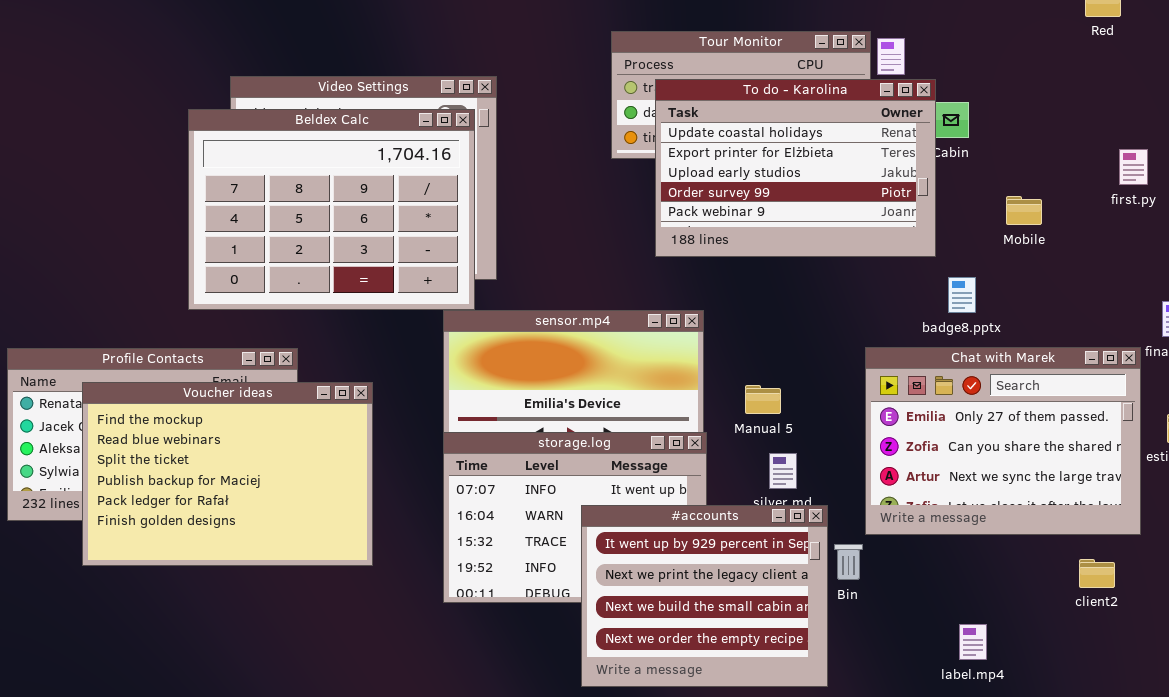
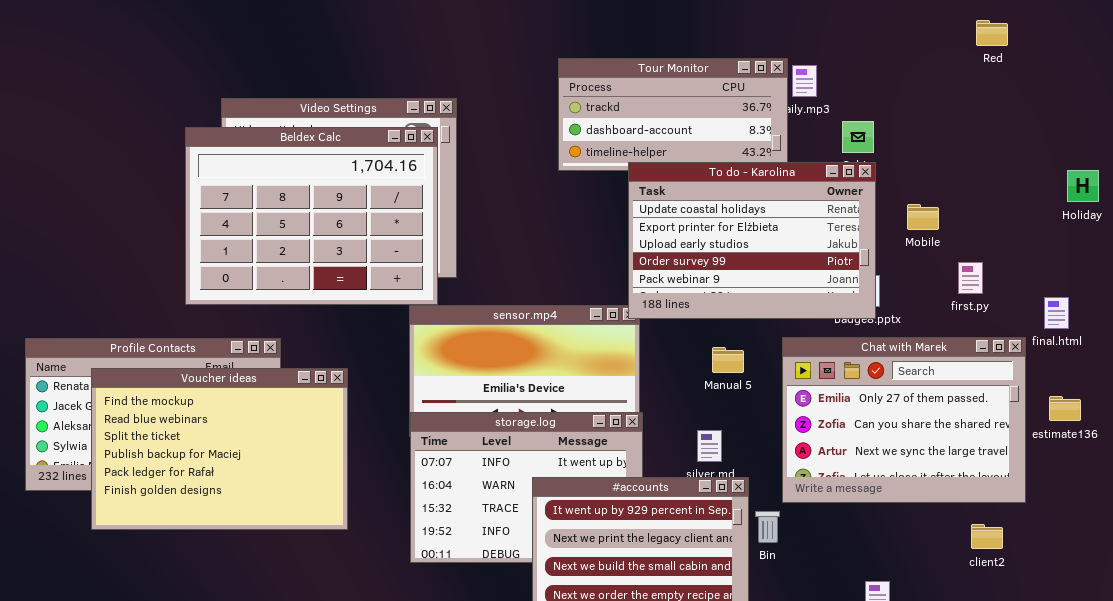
To do - Karolina: [655,79,936,257] -> [628,162,876,319], moved
first.py: [1119,149,1148,185] -> [958,262,983,294], moved
Manual 5: [745,385,781,414] -> [712,347,744,373], moved

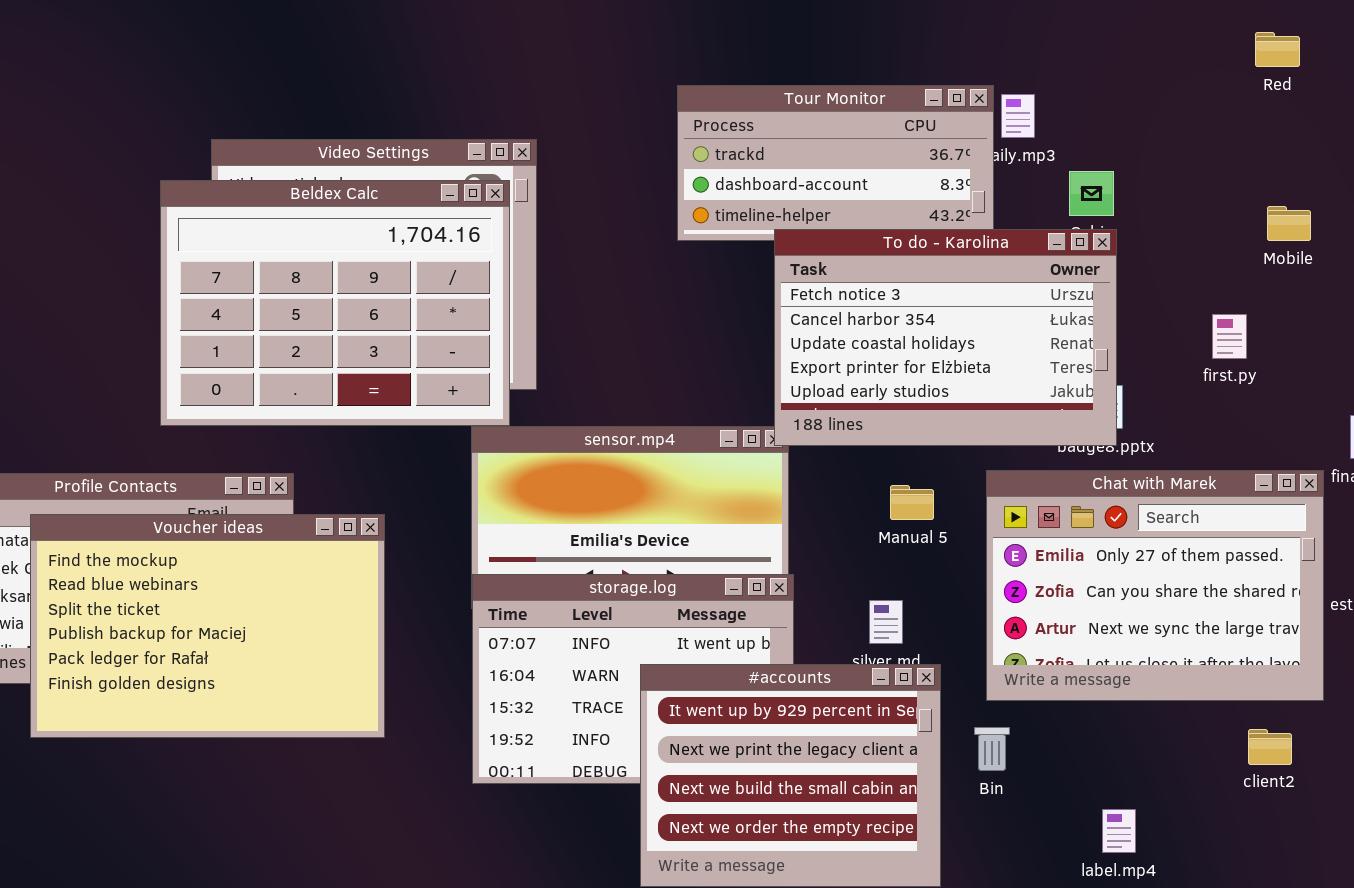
To do - Karolina: [628,162,876,319] -> [774,229,1117,446], scrolled up 2 rows
Mobile: [907,204,939,230] -> [1267,206,1311,241], moved
first.py: [958,262,983,294] -> [1212,314,1247,359], moved
Bin: [755,511,780,543] -> [974,727,1010,771], moved

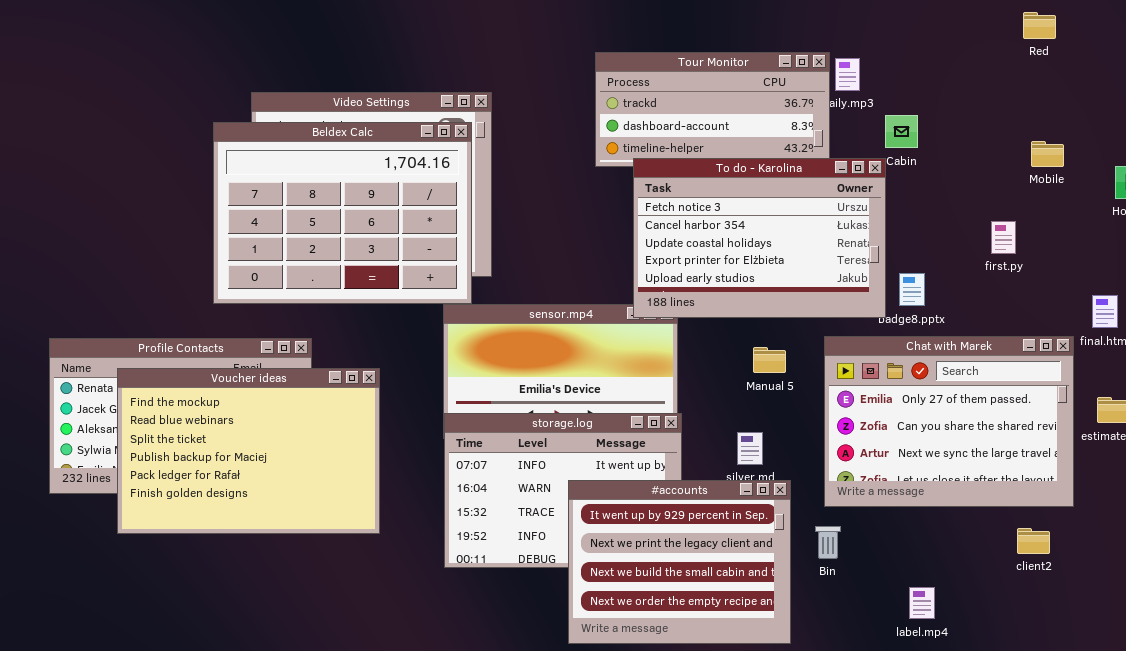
To do - Karolina: [774,229,1117,446] -> [633,158,886,318], moved

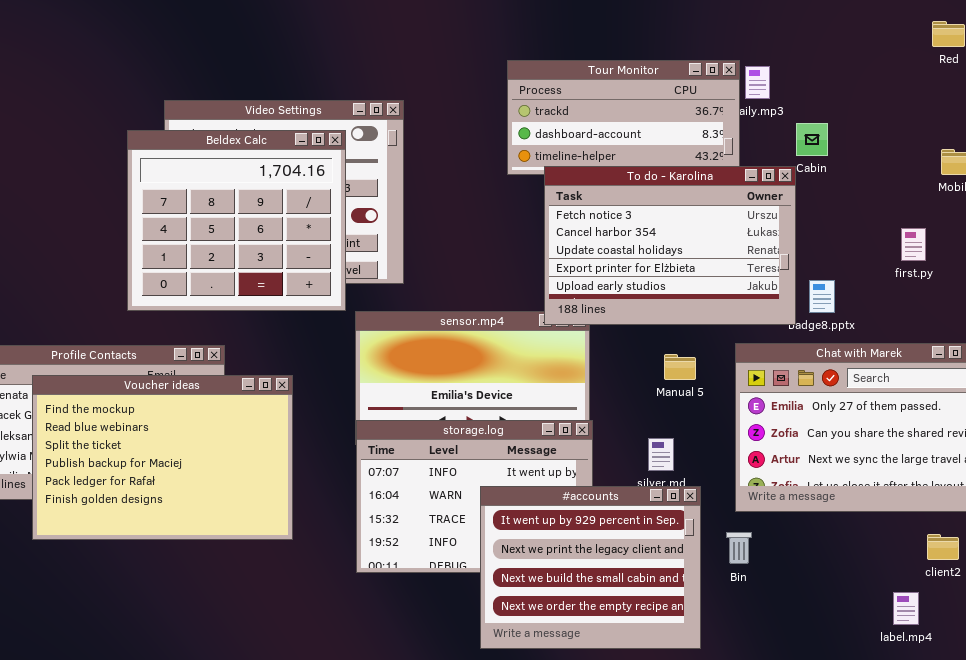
Beldex Calc: [213,122,472,304] -> [127,130,346,311], resized
label.mp4: [909,587,935,619] -> [893,592,919,625], moved

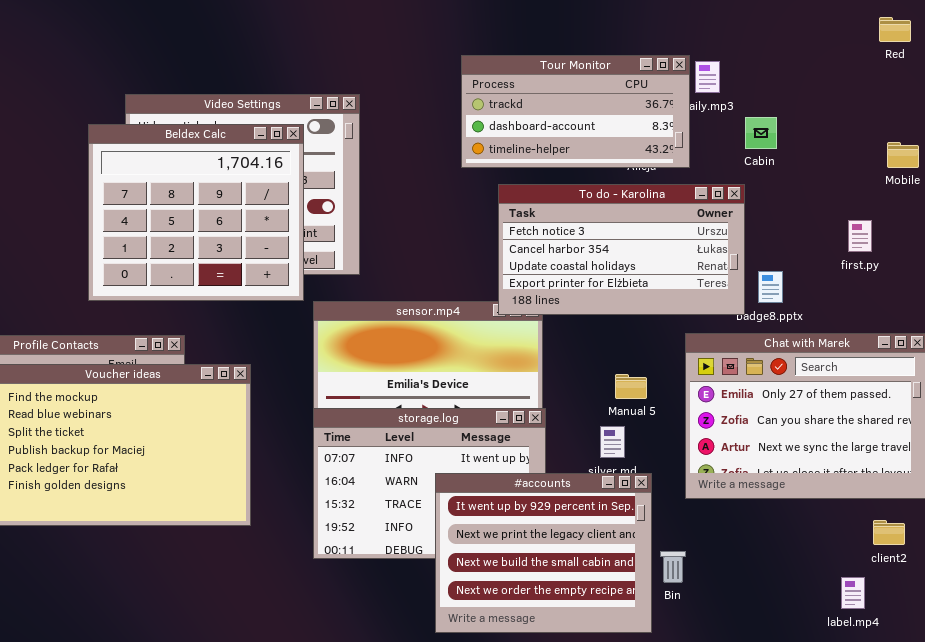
To do - Karolina: [544,166,796,325] -> [498,184,745,315], resized
Manual 5: [664,354,696,380] -> [615,374,647,399], moved
Bin: [726,532,752,564] -> [660,551,686,583], moved

